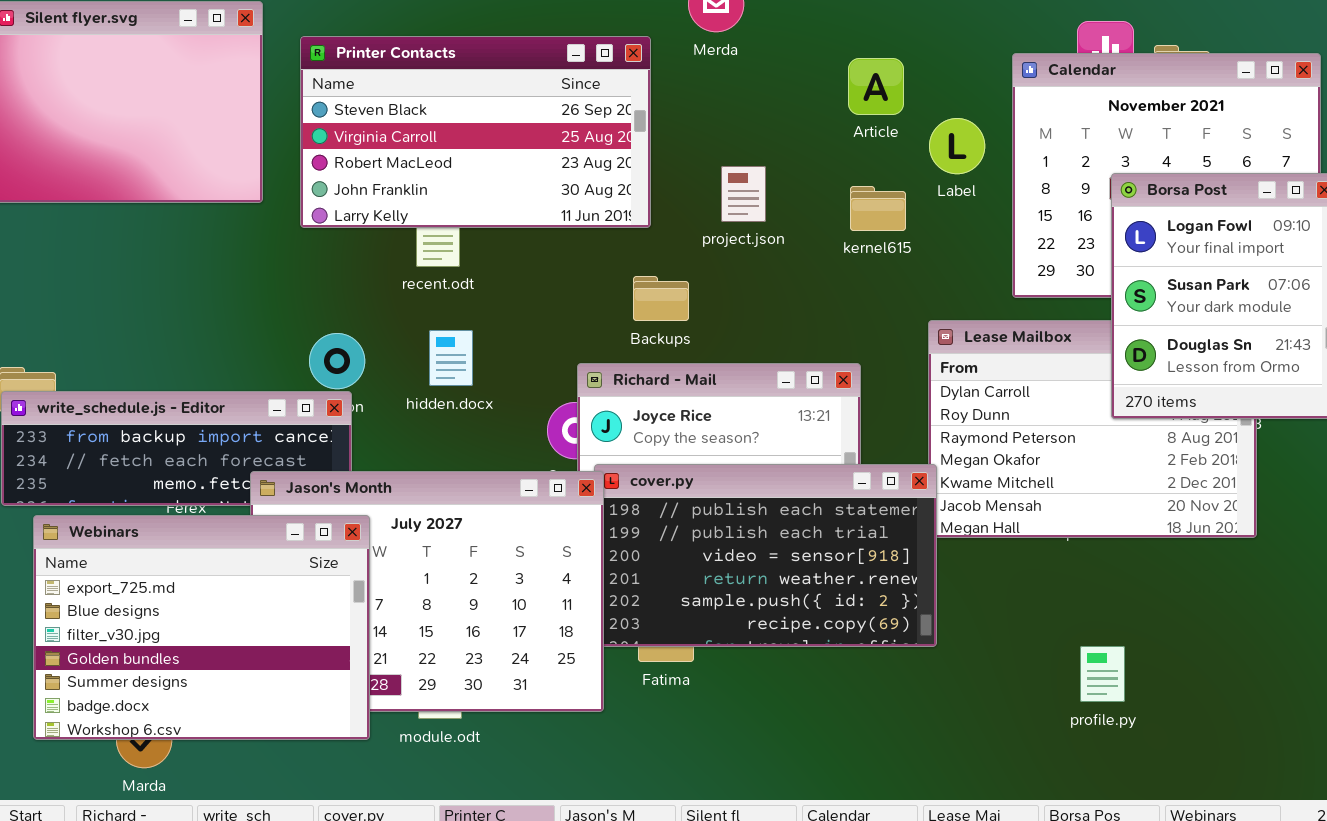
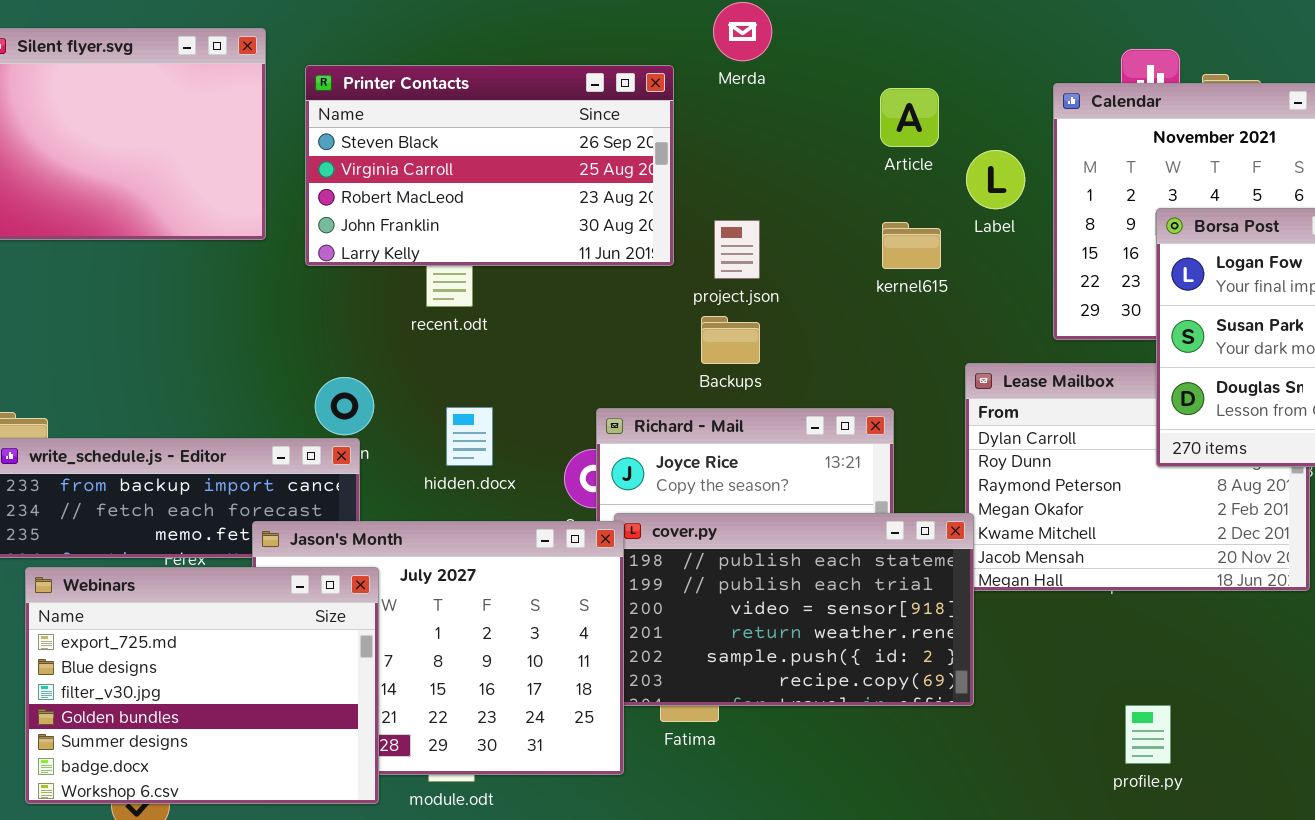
project.json: [721,166,766,222] -> [714,220,760,279], moved
Backups: [633,276,689,321] -> [701,316,760,364], moved
hidden.docx: [429,330,473,386] -> [446,407,493,466], moved

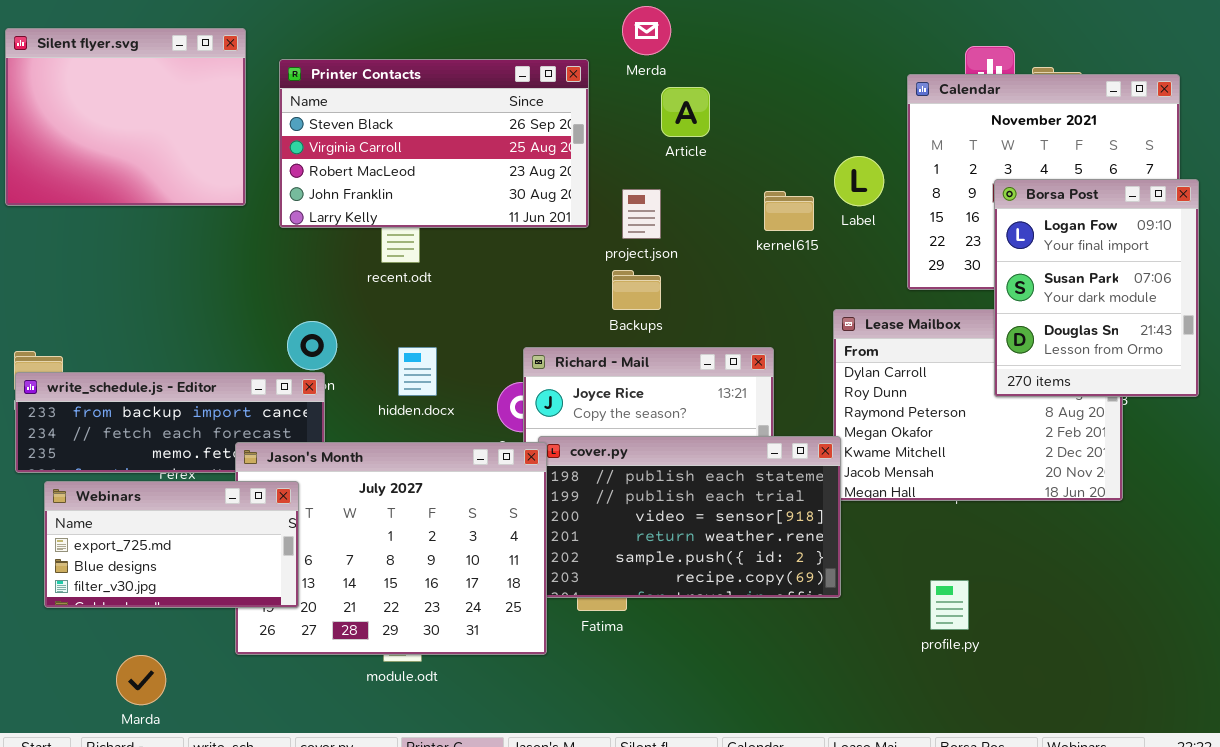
Article: [880,88,939,147] -> [661,87,710,137], moved
Label: [966,150,1025,209] -> [834,156,884,206], moved
Webinars: [25,567,379,804] -> [44,481,299,608], resized
profile.py: [1125,705,1171,764] -> [930,580,969,630], moved

